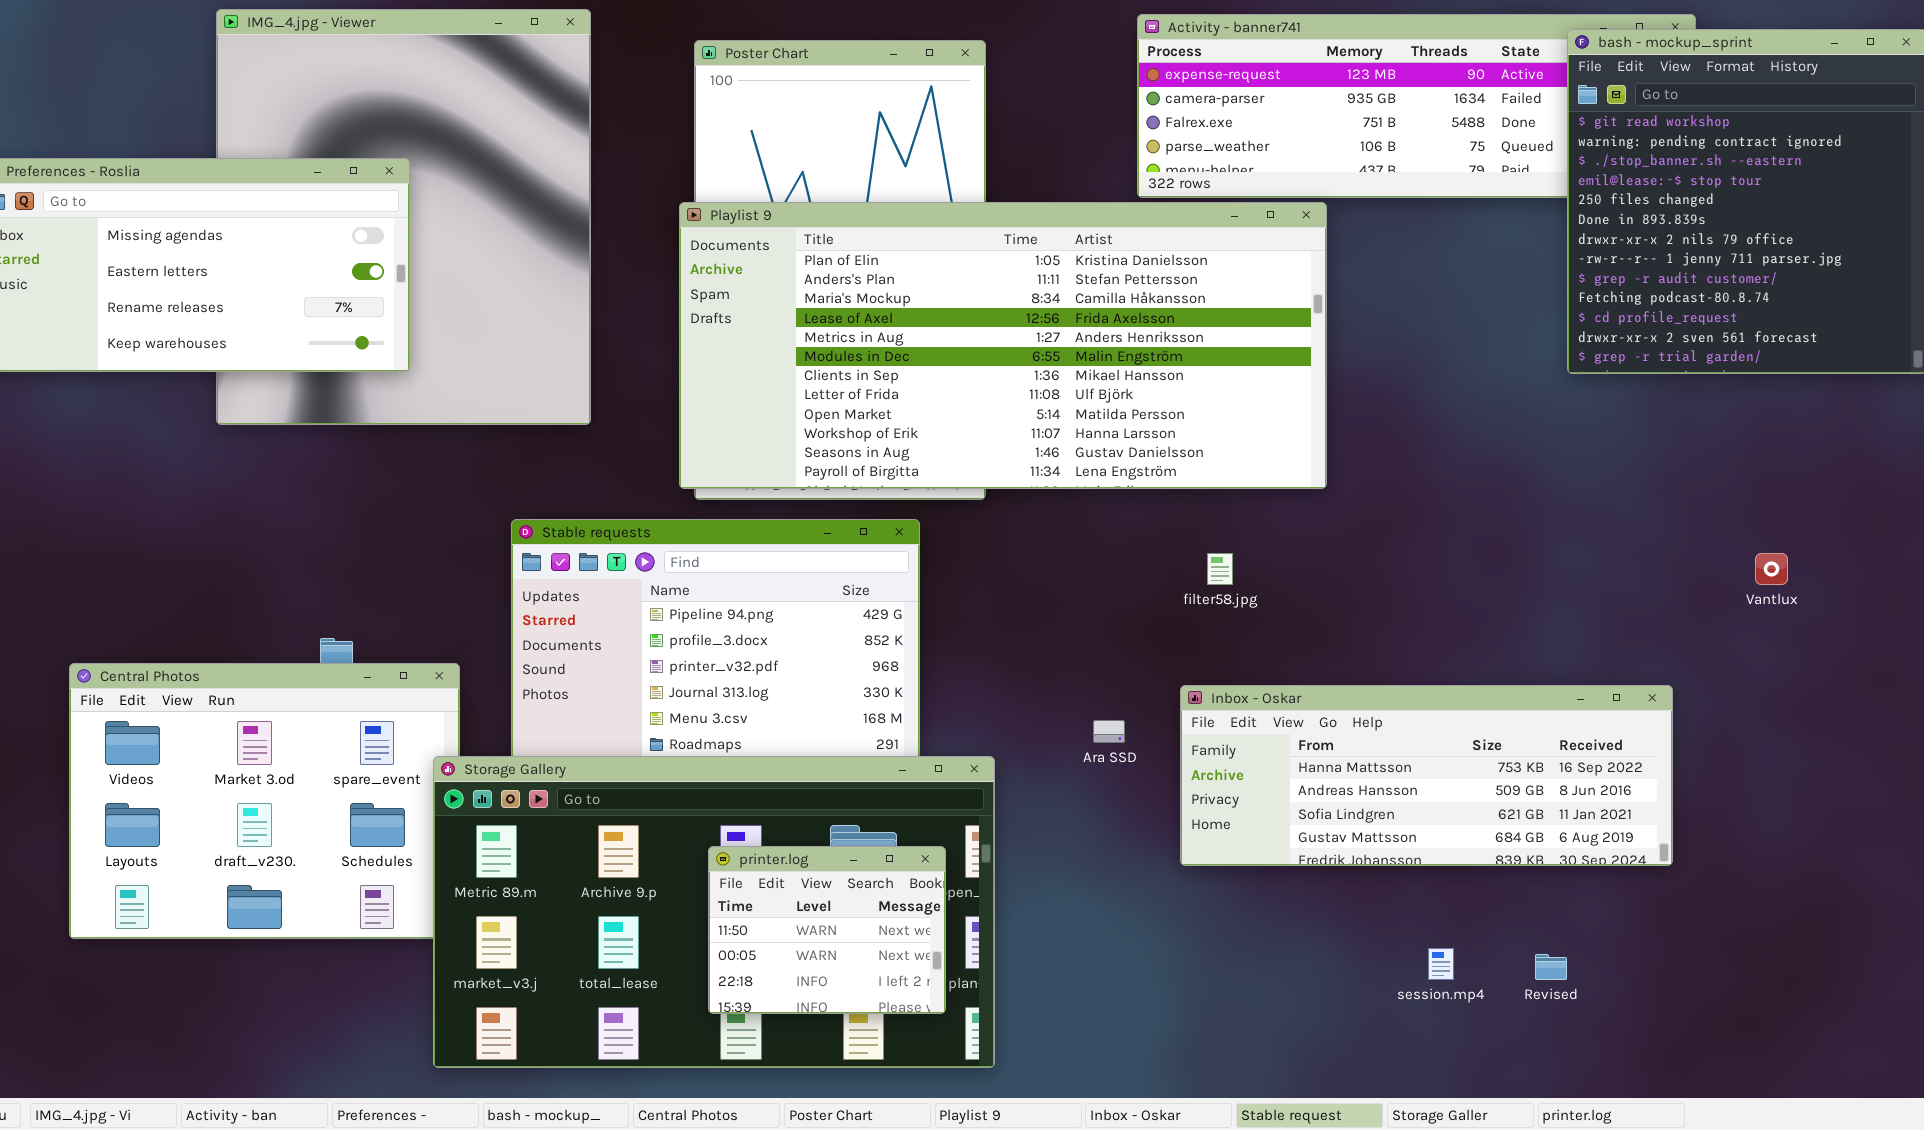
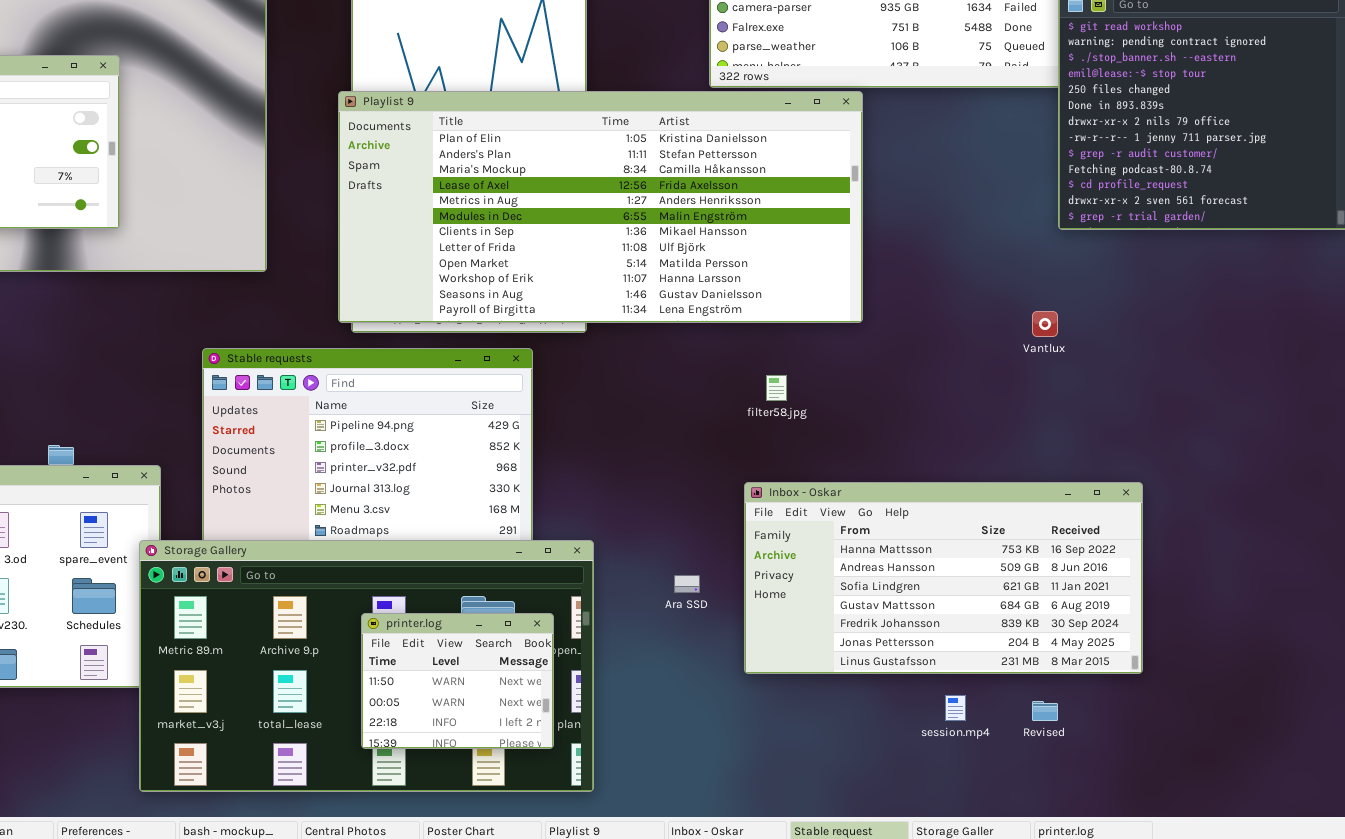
Vantlux: [1755,553,1788,585] -> [1032,311,1058,337], moved
Inbox - Oskar: [1180,685,1673,866] -> [744,482,1143,674], resized
Ara SSD: [1093,720,1125,743] -> [674,575,700,593], moved

